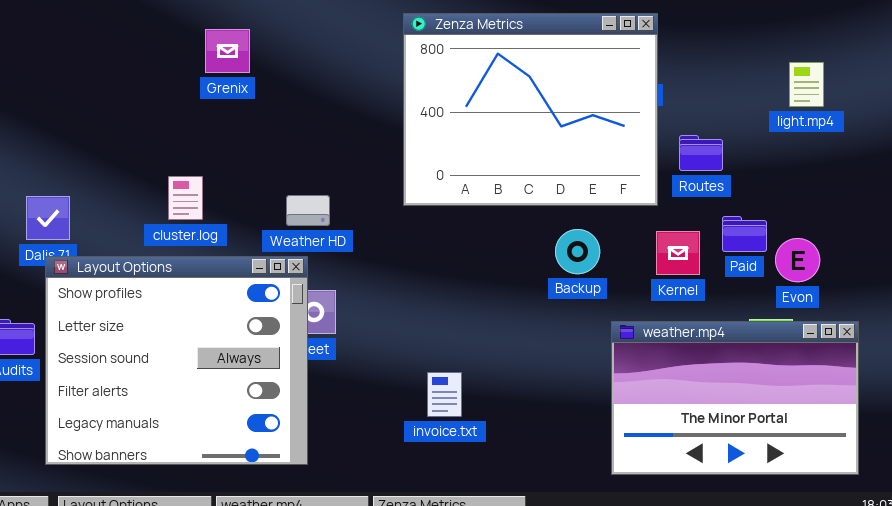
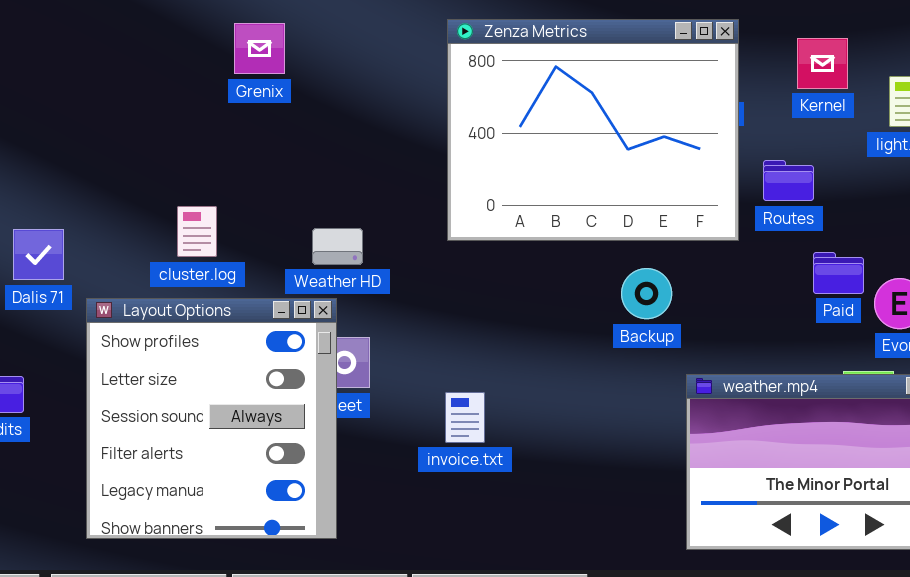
Grenix: [205,29,250,73] -> [234,23,285,74], moved
Kernel: [656,231,700,275] -> [797,38,848,89], moved
Layout Options: [45,256,308,465] -> [86,298,337,539], resized
invoice.txt: [427,372,462,417] -> [445,392,485,443], moved

